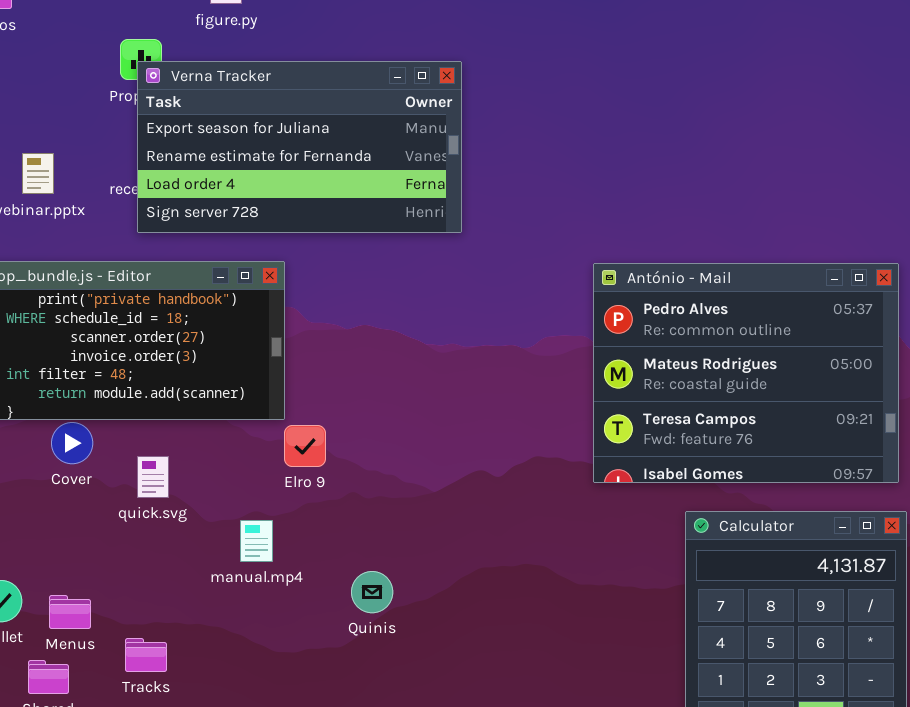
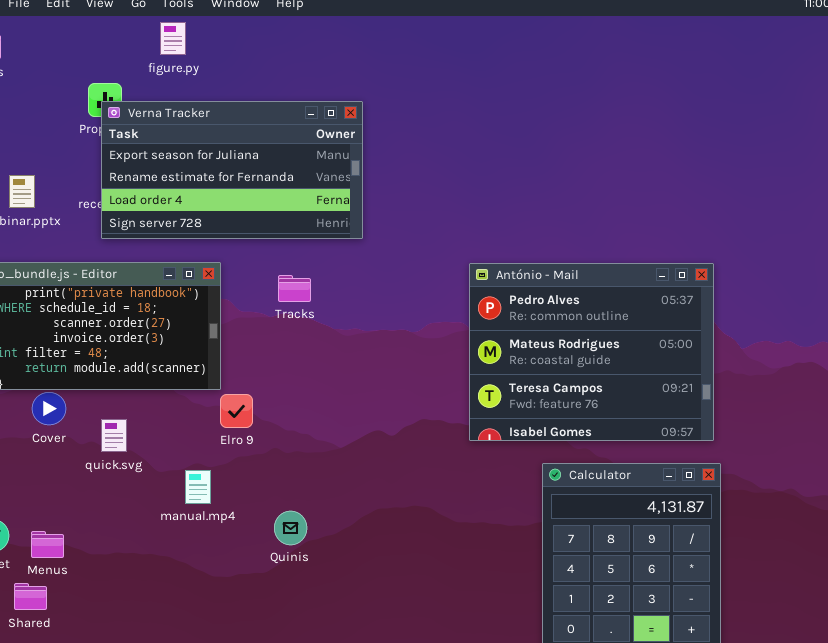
Tracks: [125,638,167,672] -> [278,275,311,302], moved

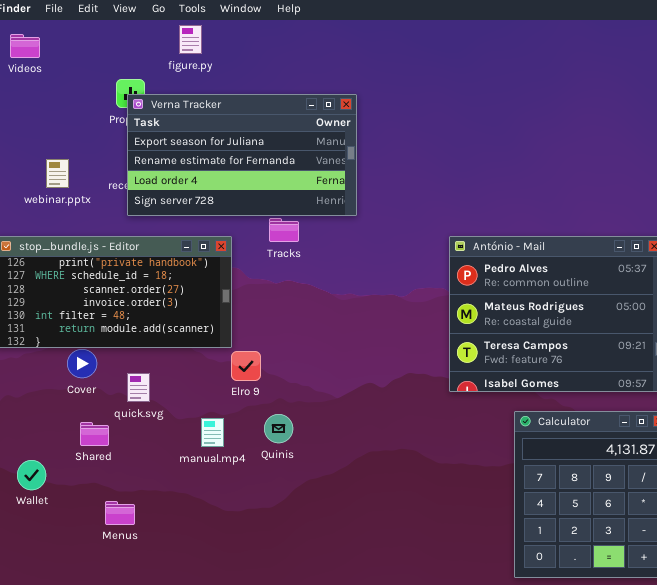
Tracks: [278,275,311,302] -> [269,218,299,242], moved
Quinis: [274,511,307,545] -> [264,414,293,443], moved
Menus: [31,531,64,558] -> [105,501,135,525], moved
Shared: [14,583,47,610] -> [80,422,109,446], moved

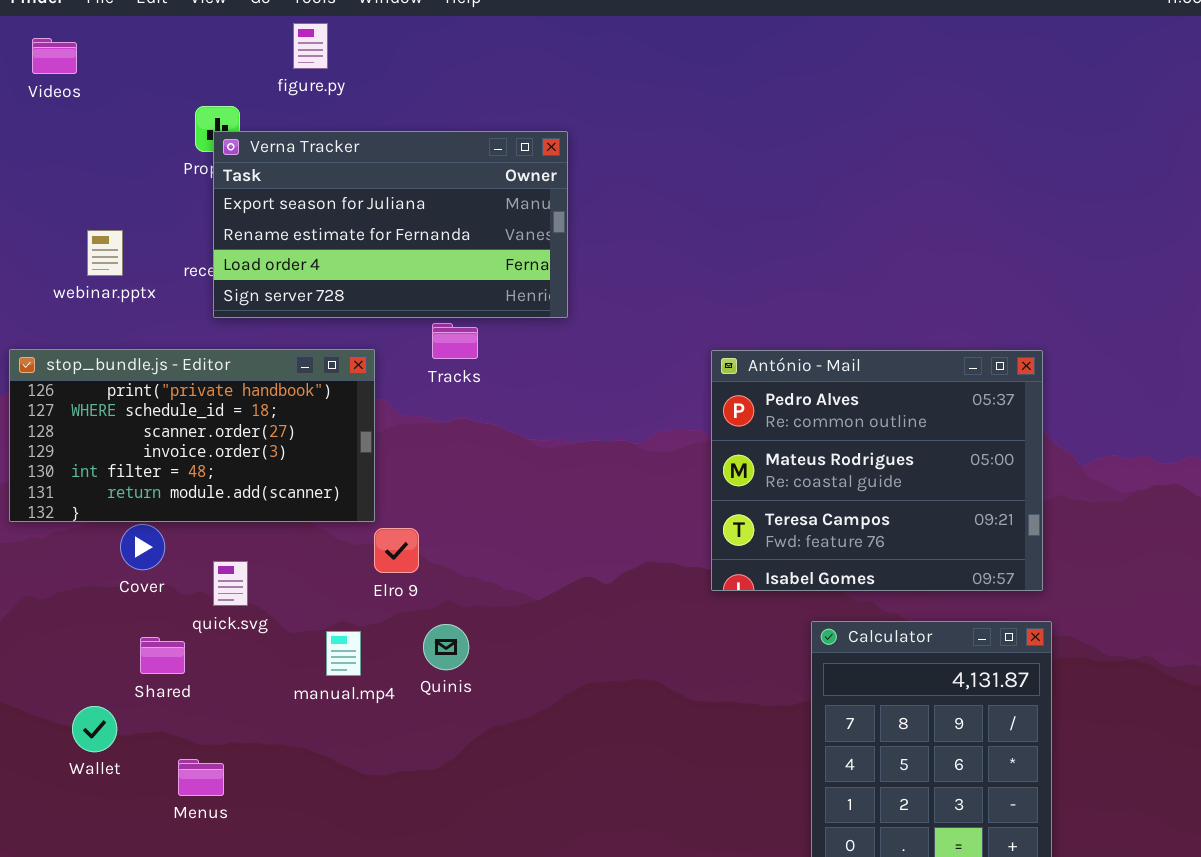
Wallet: [17,460,46,490] -> [72,706,117,752], moved

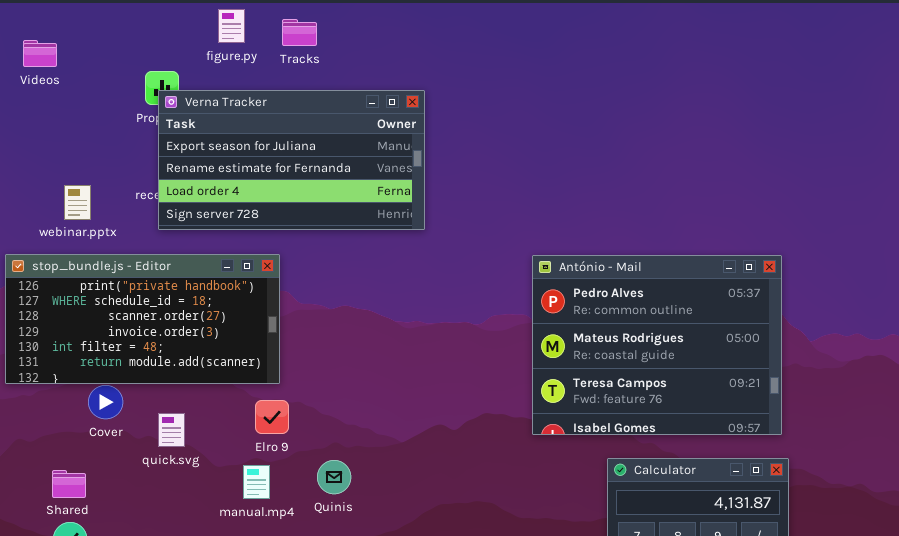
Videos: [32,38,77,74] -> [23,40,57,67], moved
webinar.pptx: [87,230,123,276] -> [64,185,91,220], moved
Tracks: [432,323,478,359] -> [282,19,317,46], moved
Elro 9: [374,528,419,573] -> [255,400,289,434], moved
Shared: [140,637,185,674] -> [52,470,86,498], moved

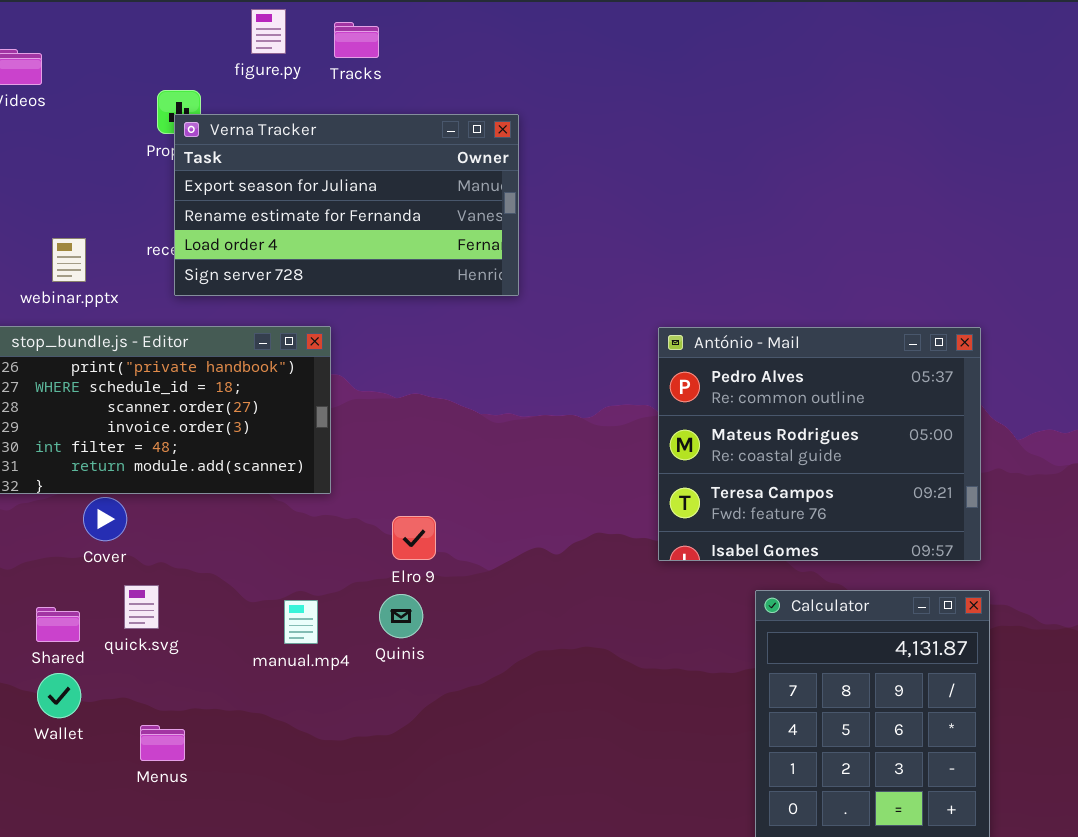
Elro 9: [255,400,289,434] -> [392,516,436,560], moved
quick.svg: [158,413,185,447] -> [124,585,159,629], moved

